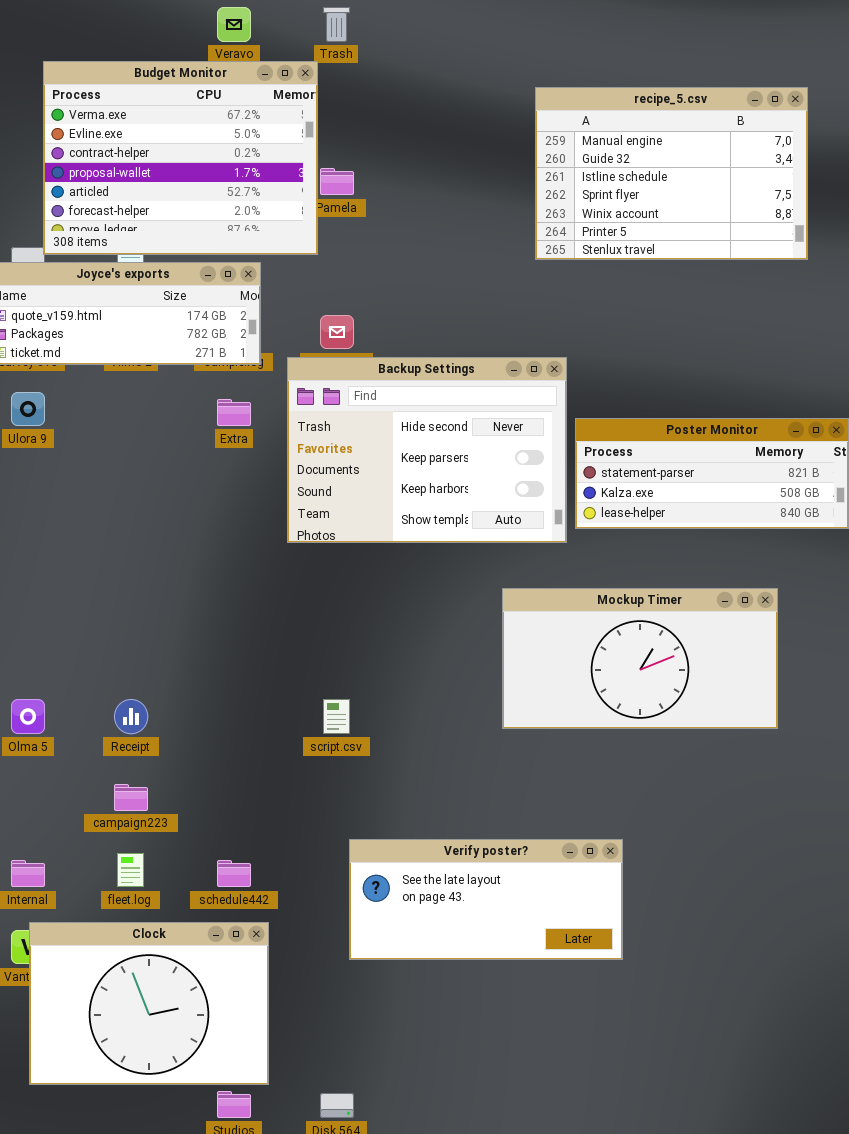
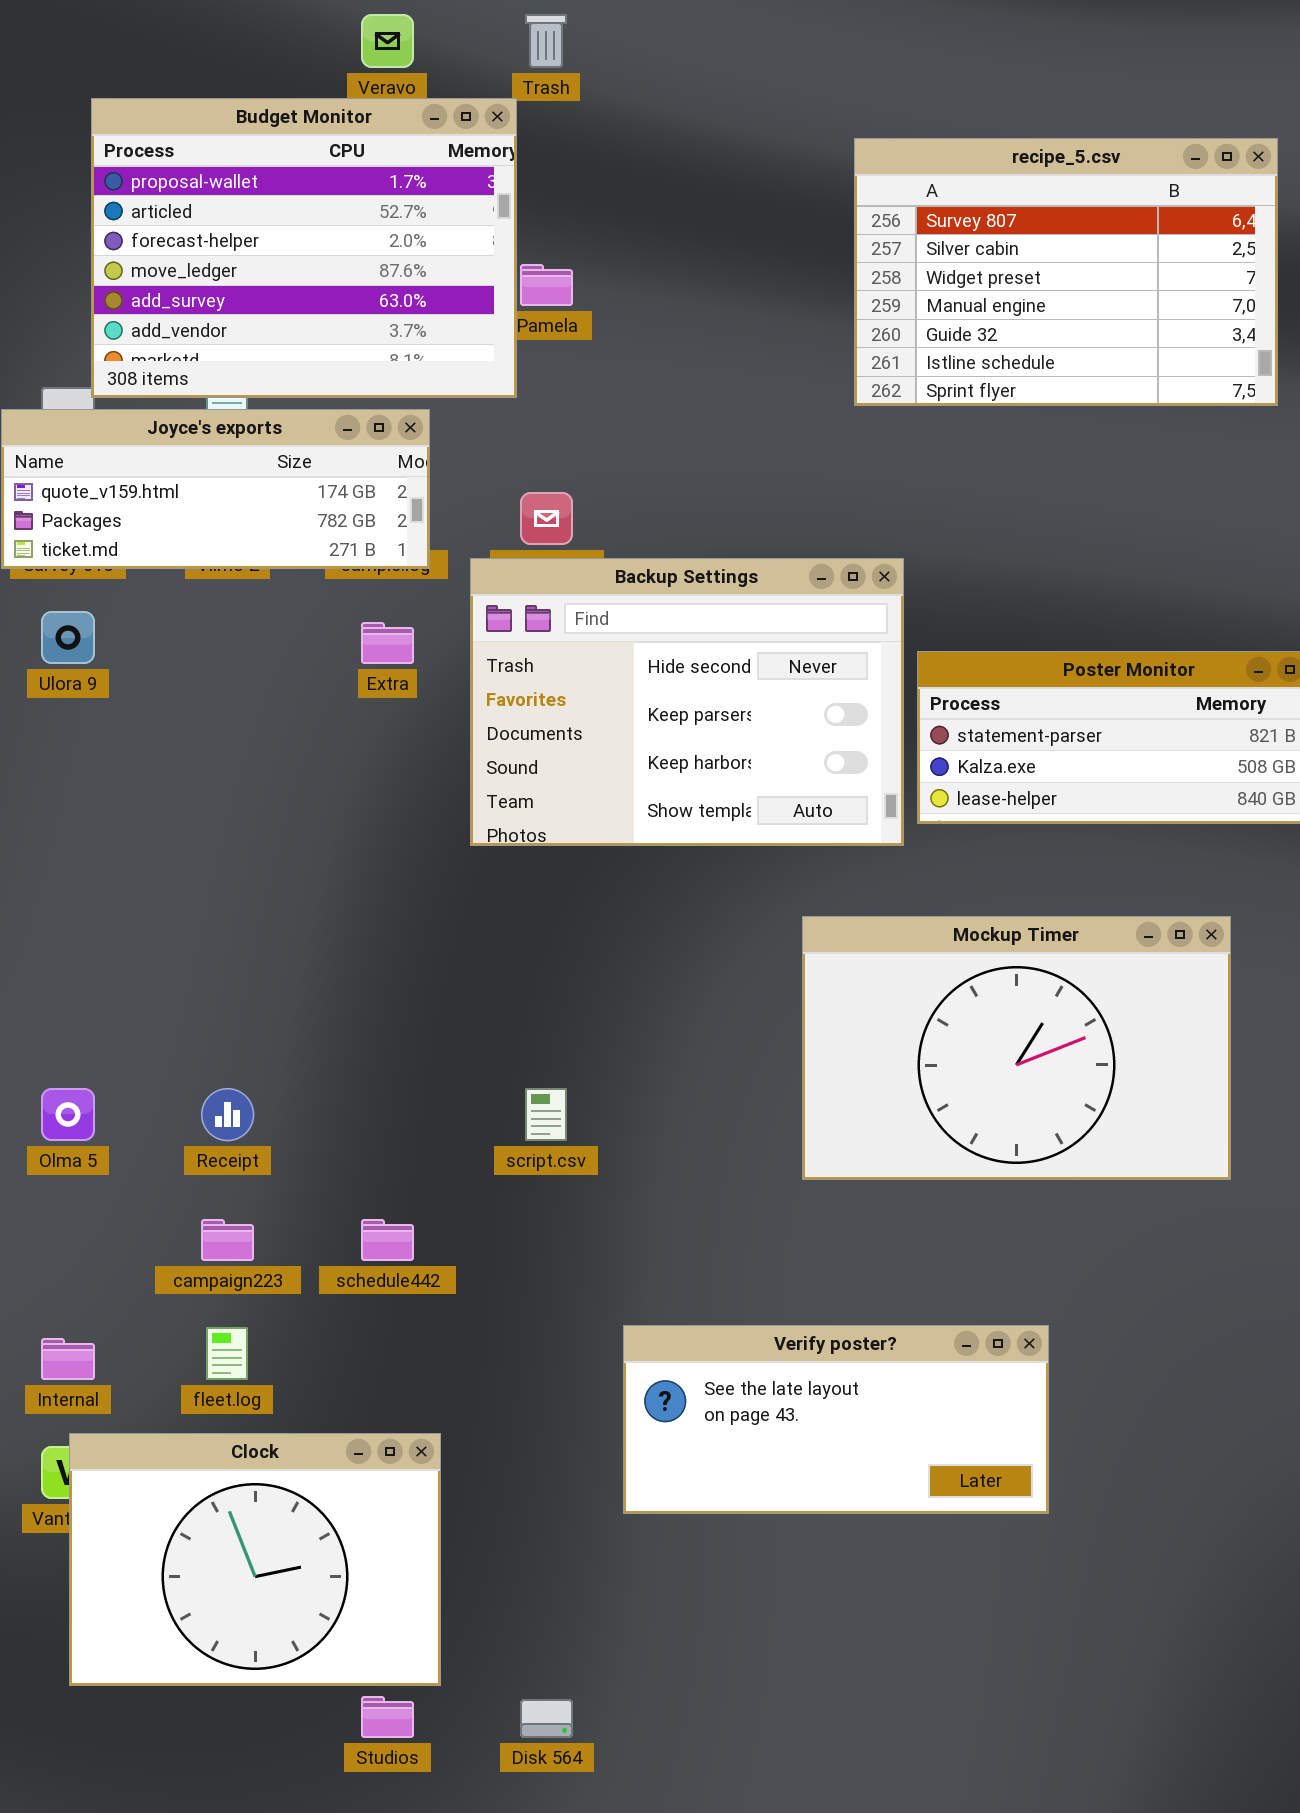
Budget Monitor: [43,61,318,255] -> [91,98,517,398], scrolled down 3 rows
recipe_5.csv: [535,87,808,260] -> [854,138,1278,406], scrolled up 3 rows
Mockup Timer: [502,588,778,729] -> [802,916,1231,1180], resized
Verify poster?: [349,839,623,960] -> [623,1325,1049,1514], moved
schedule442: [217,860,251,887] -> [361,1219,414,1261], moved

